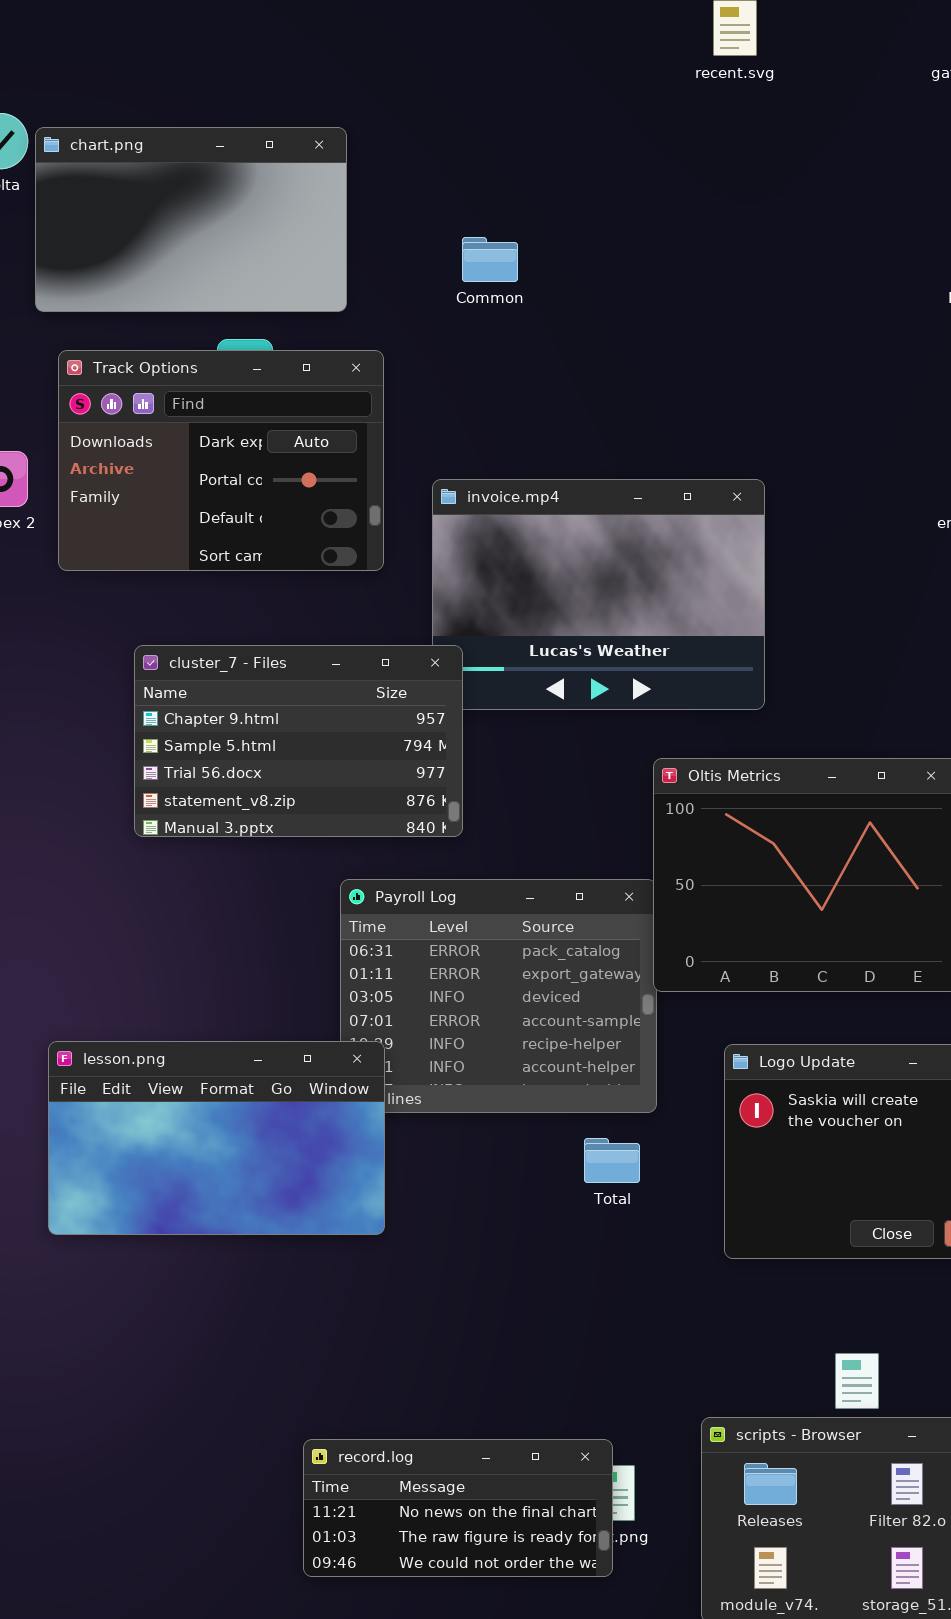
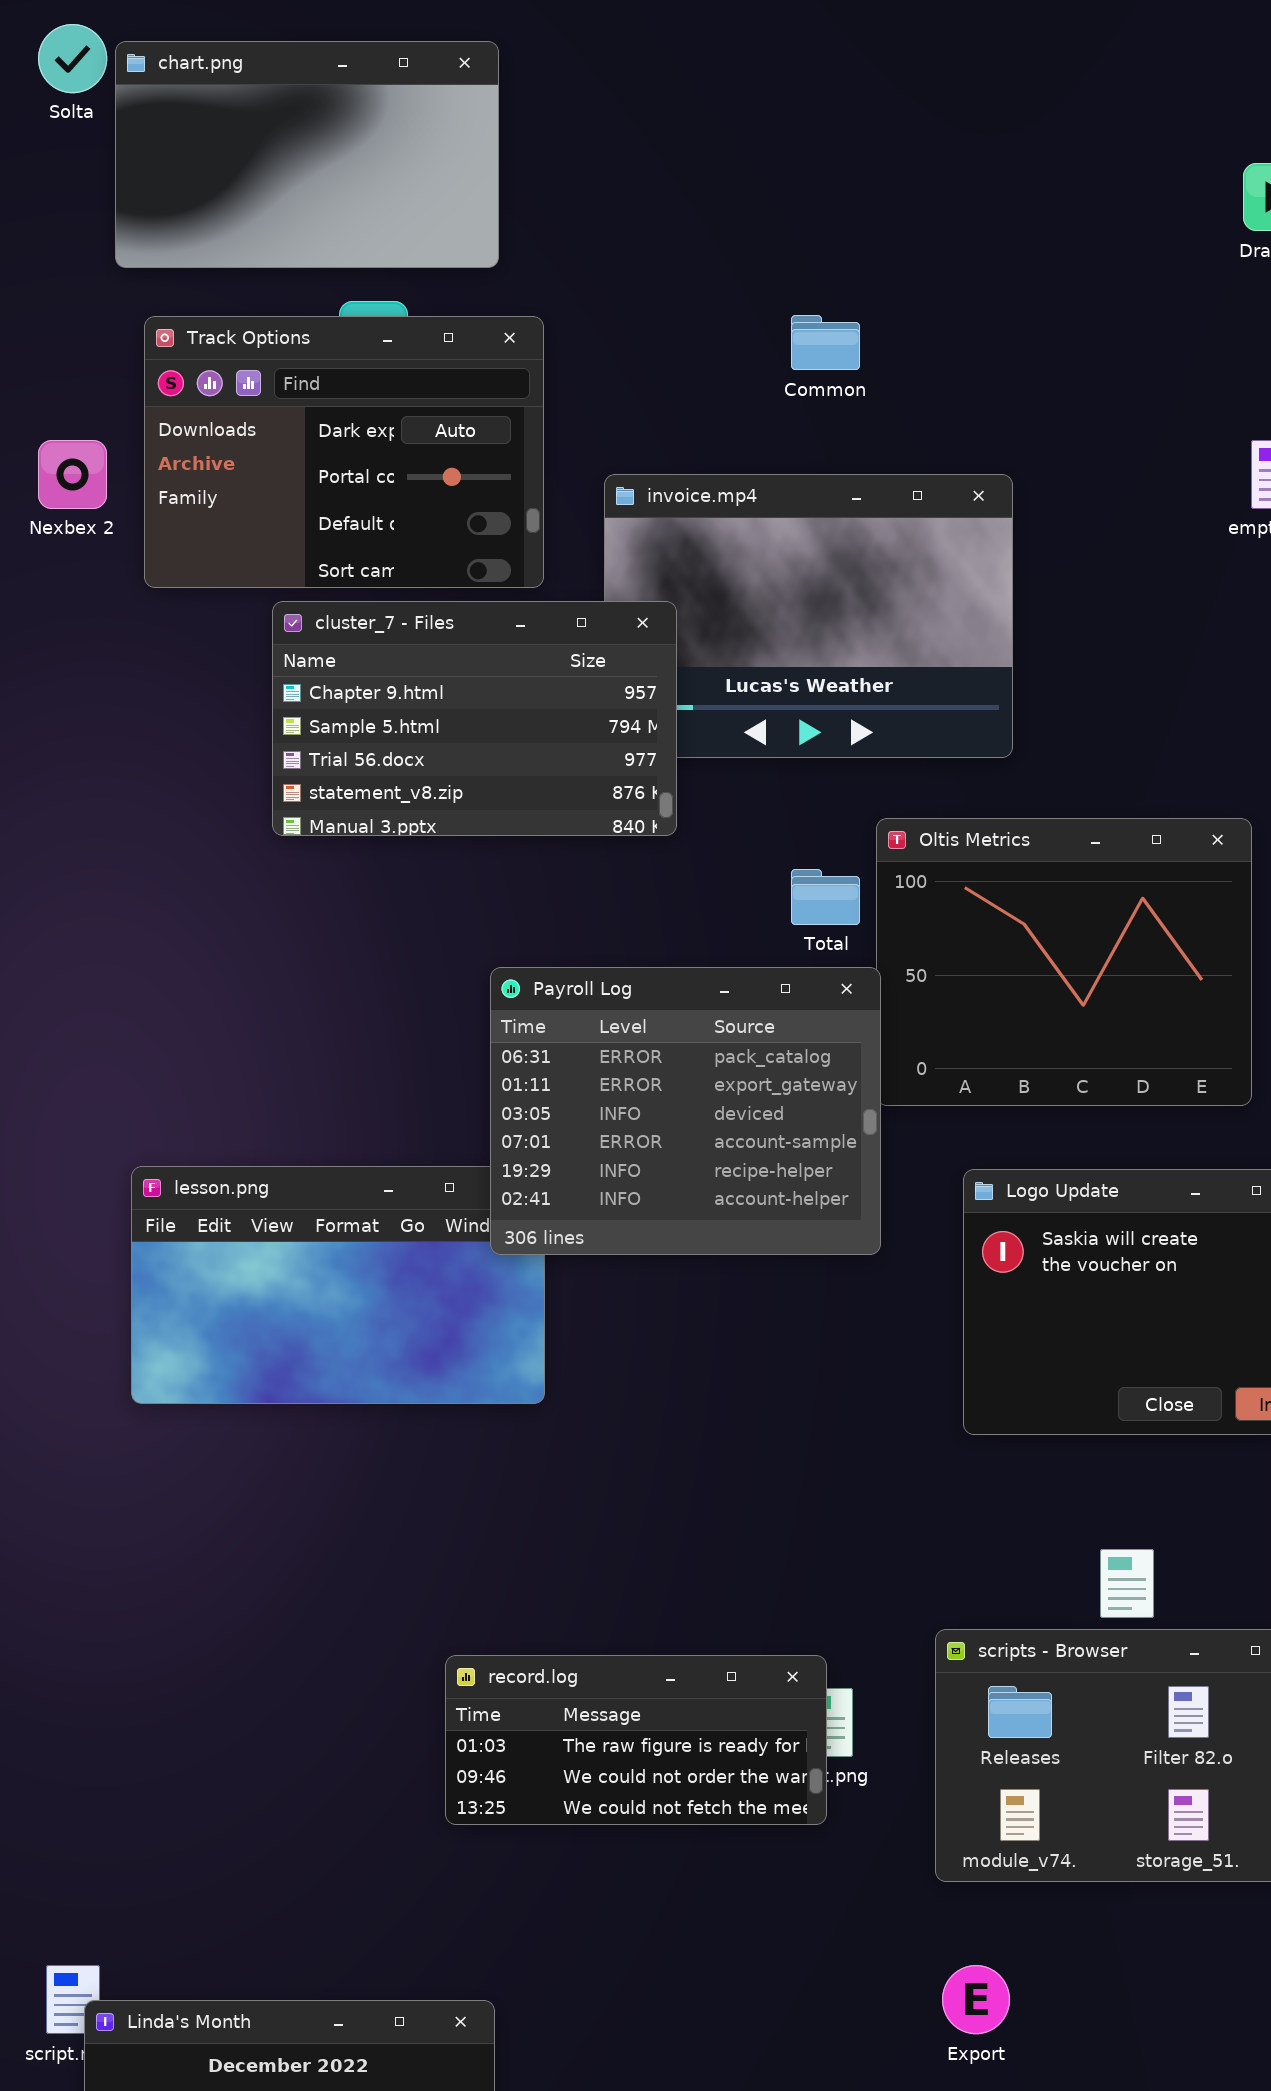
Common: [462,237,518,282] -> [791,315,860,370], moved
cluster_7 - Files: [134,645,463,837] -> [272,601,677,836], moved
Payroll Log: [340,879,657,1113] -> [490,967,881,1255], raised
Total: [584,1138,640,1183] -> [791,869,860,925], moved
record.log: [303,1439,613,1577] -> [445,1655,827,1825], scrolled down 1 row

